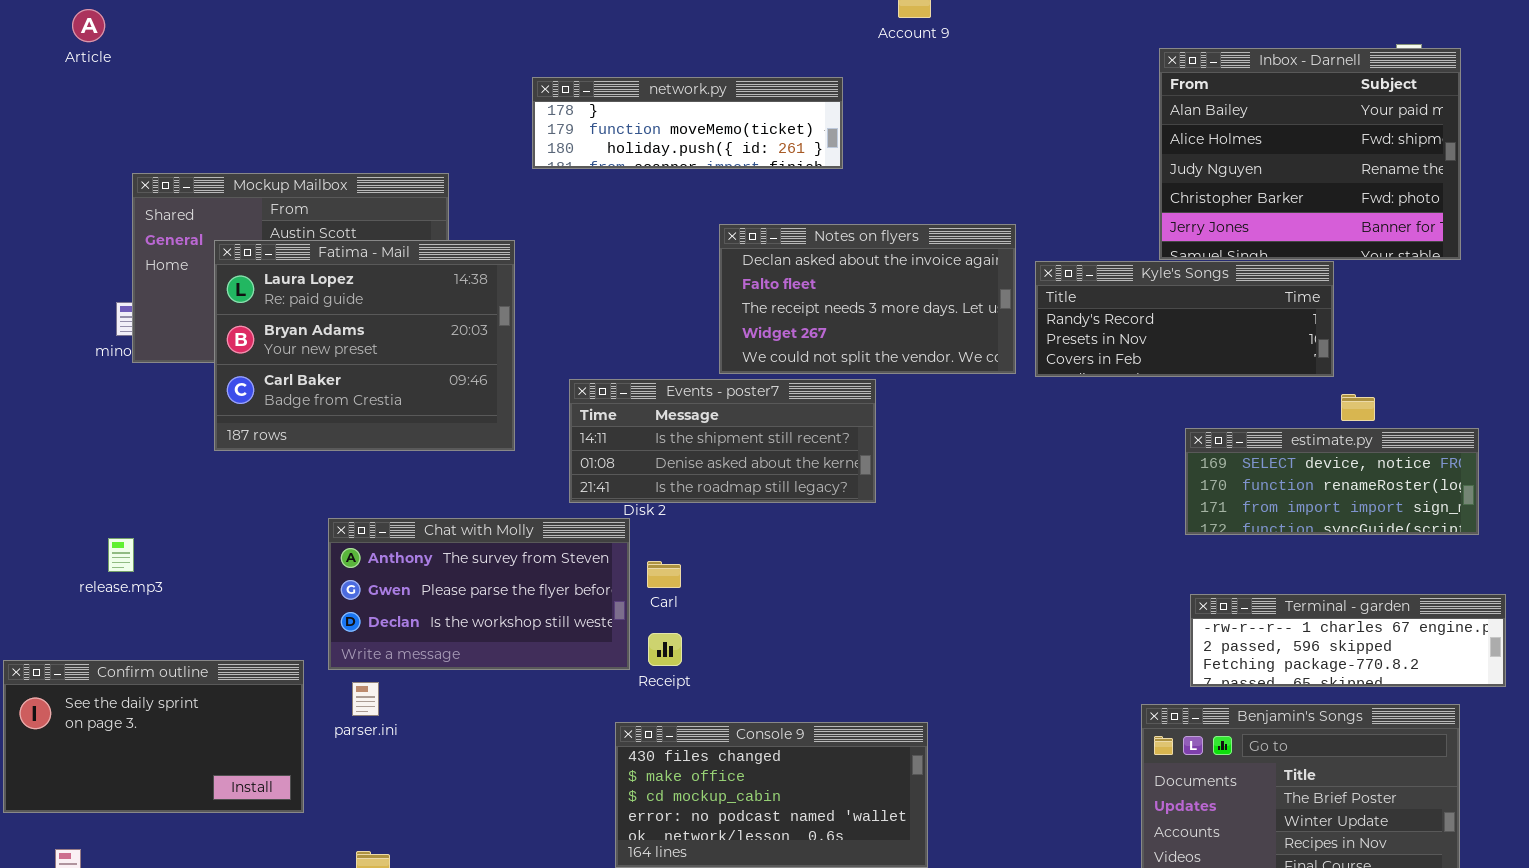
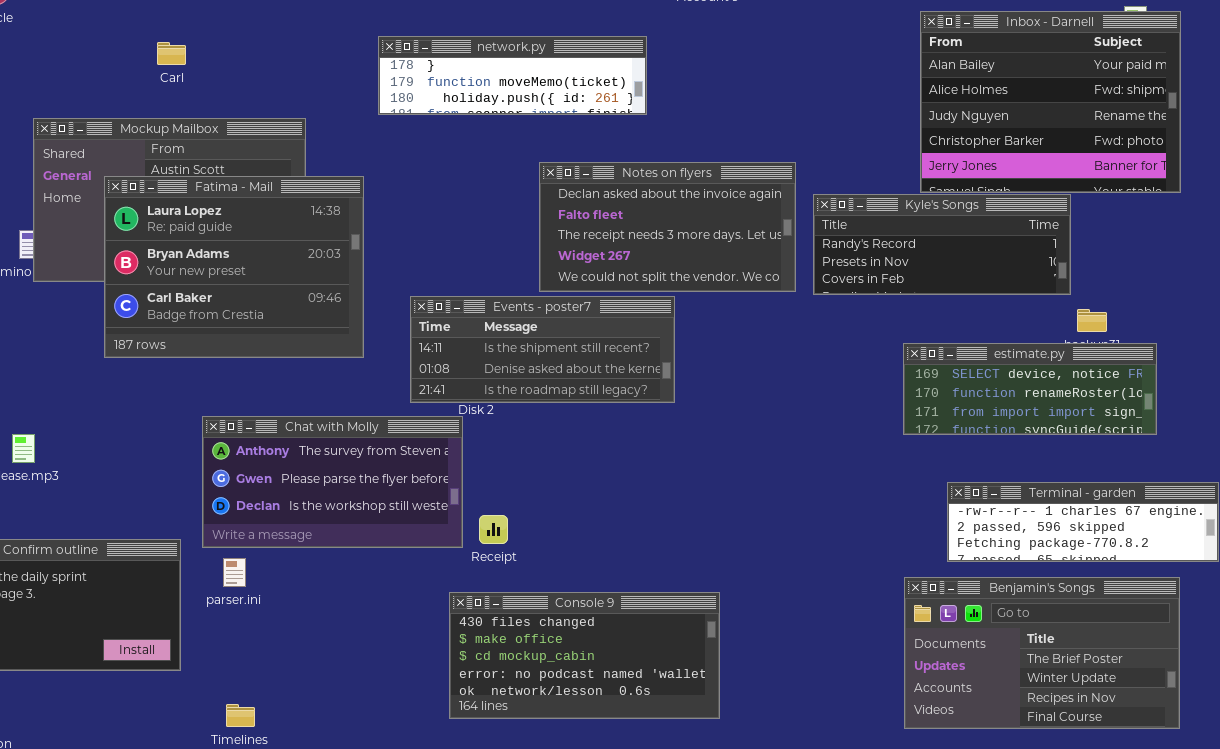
estimate.py: [1185,428,1479,535] -> [903,343,1157,435], moved
Carl: [647,561,681,588] -> [157,42,186,65], moved

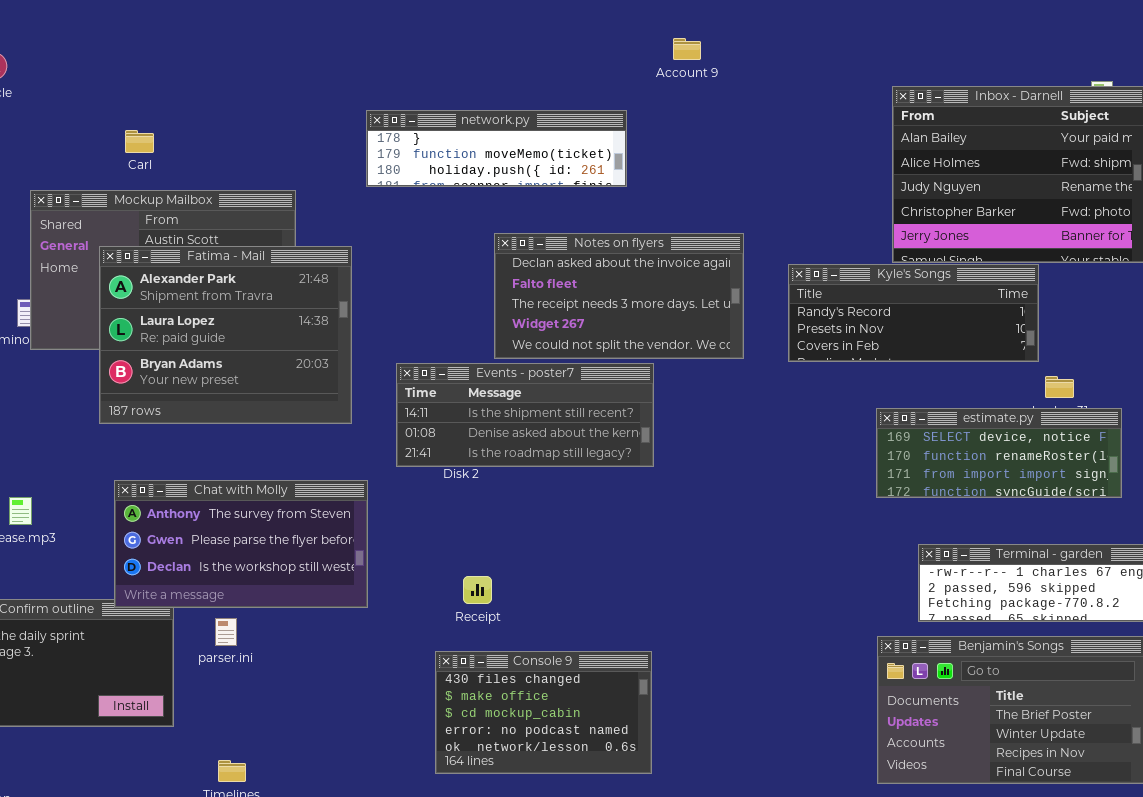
Carl: [157,42,186,65] -> [125,130,154,153], moved
Notes on flyers: [539,162,796,292] -> [494,233,744,359], moved
Fatima - Mail: [104,176,364,358] -> [99,246,352,424], scrolled up 1 row
Chat with Molly: [202,416,463,548] -> [114,480,368,608], moved
Console 9: [449,592,720,719] -> [435,651,652,774], resized

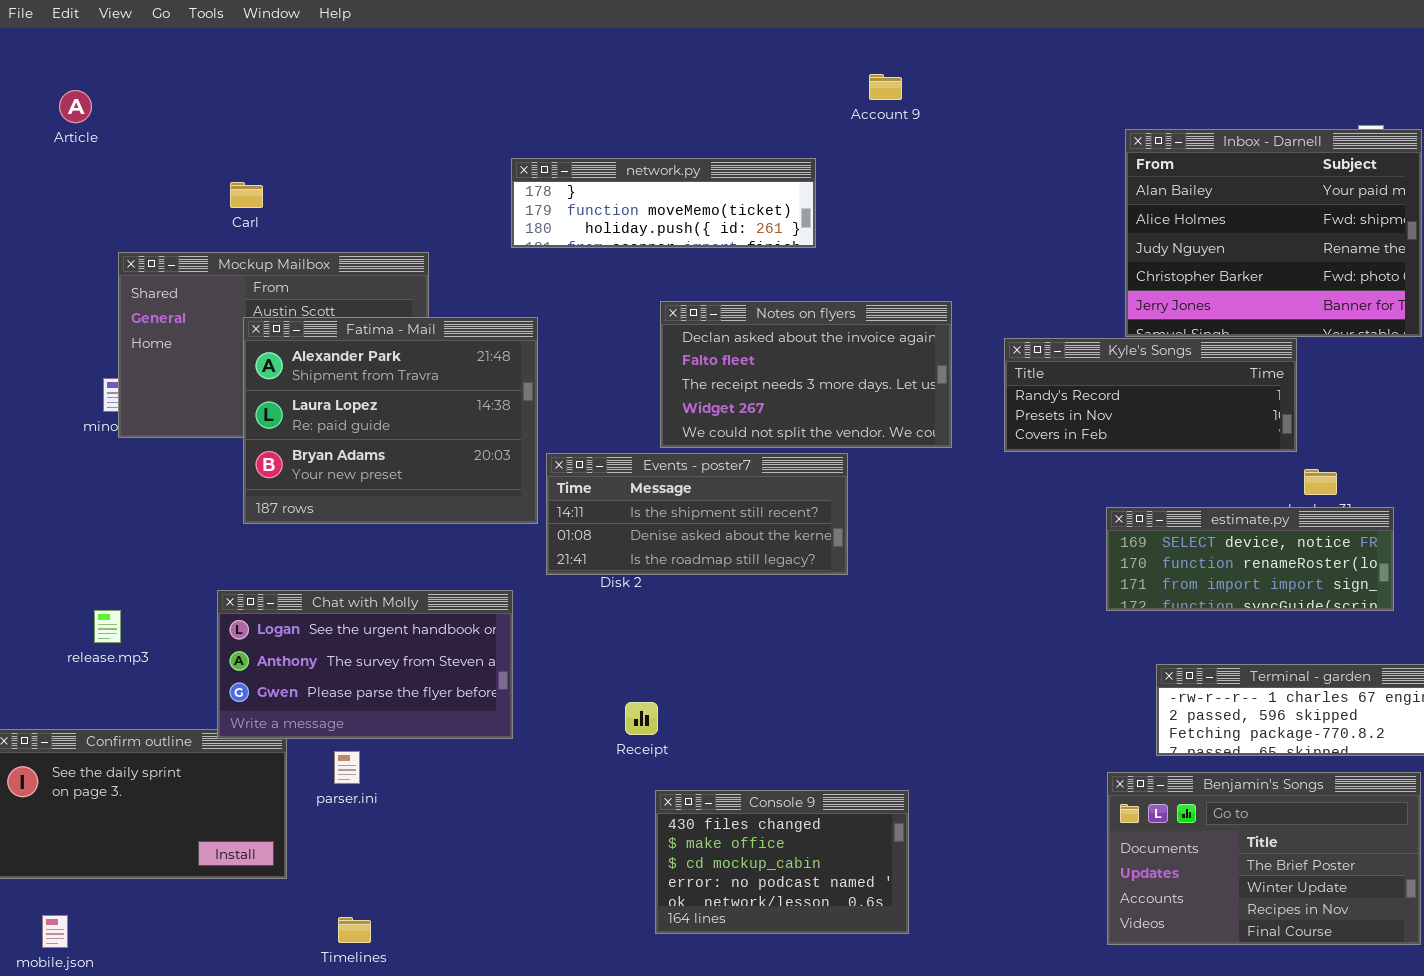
Fatima - Mail: [99,246,352,424] -> [243,317,538,524], moved
Chat with Molly: [114,480,368,608] -> [217,590,513,739], scrolled up 1 row
Console 9: [435,651,652,774] -> [655,790,909,934], moved

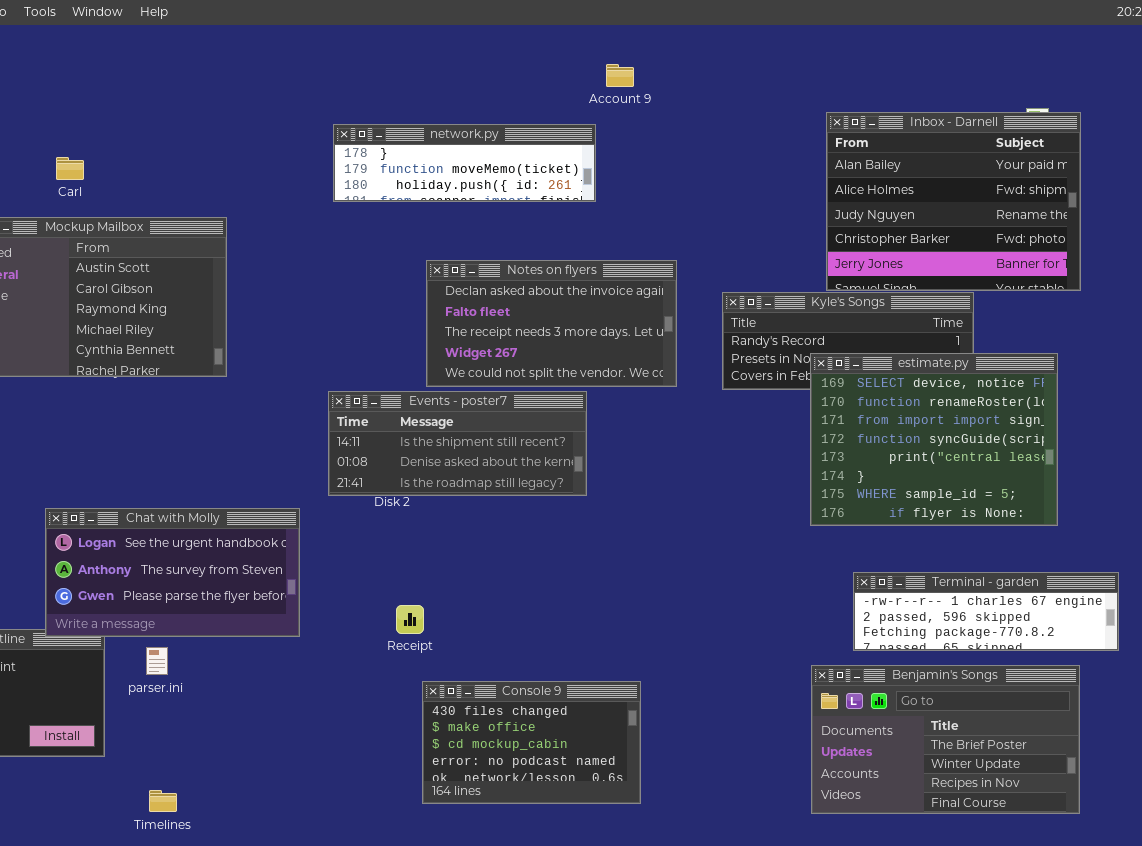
network.py: [511,158,816,248] -> [333,124,596,202], moved
Fatima - Mail: [243,317,538,524] -> none, closed
estimate.py: [1106,507,1394,611] -> [810,353,1058,526], resized

